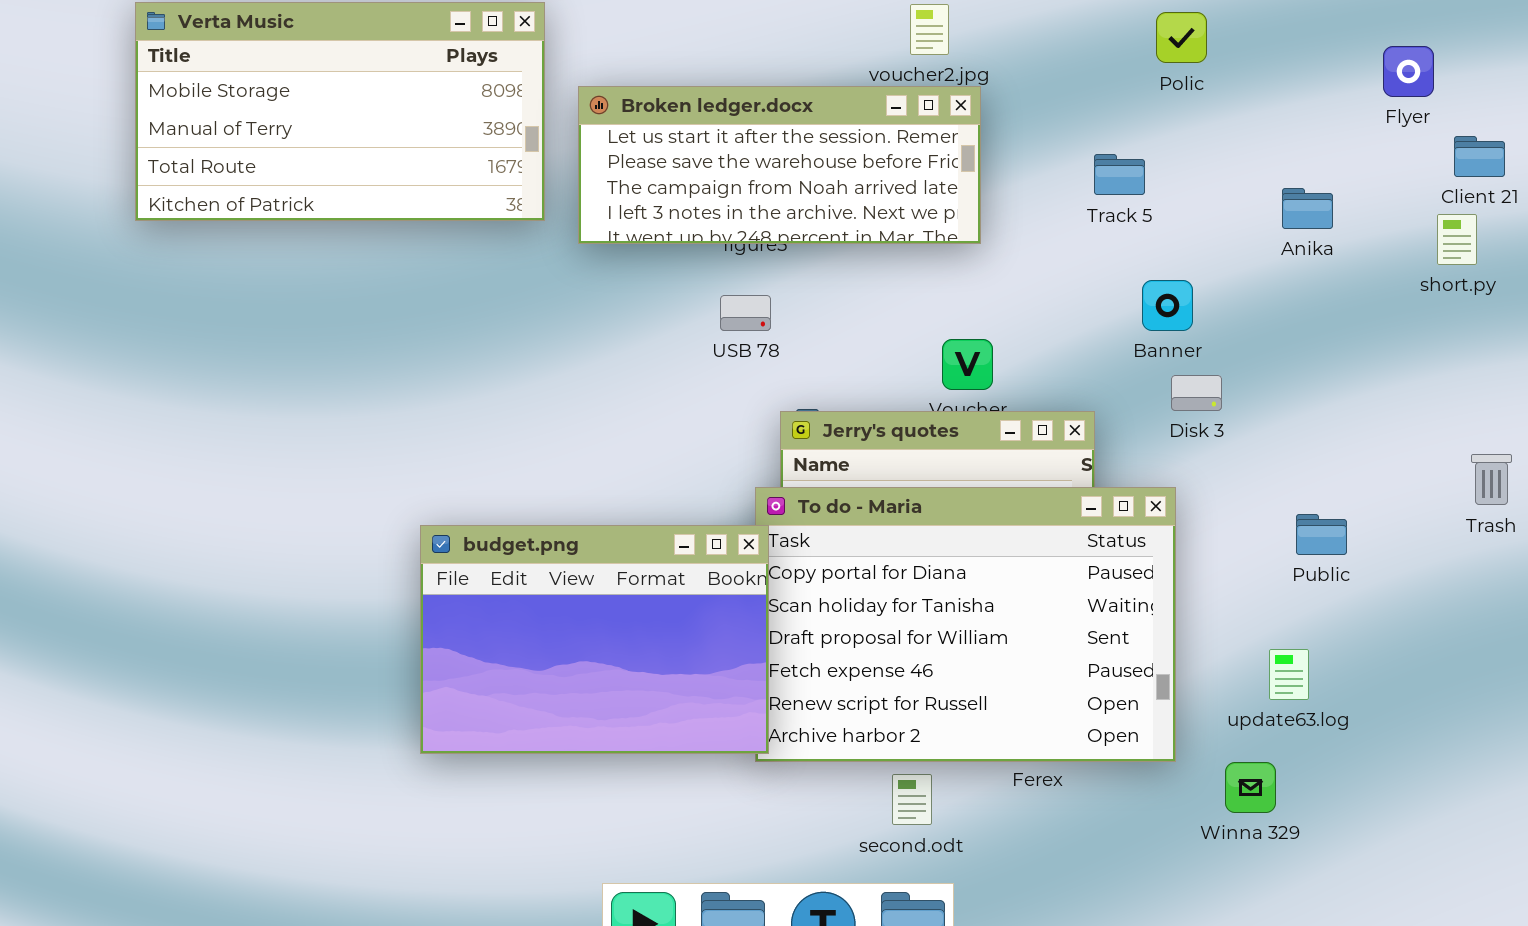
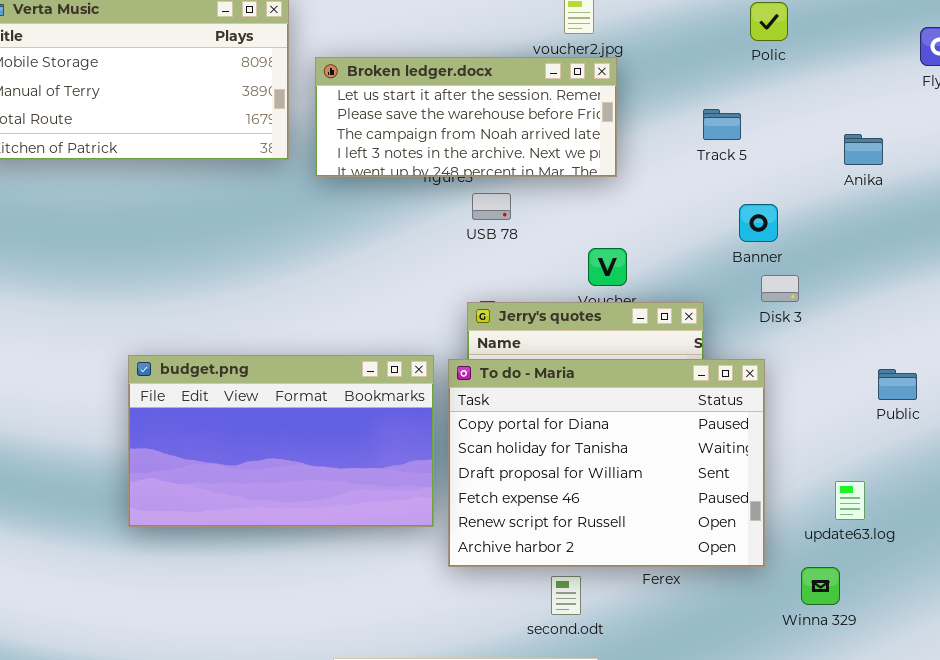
USB 78: [720,295,771,331] -> [472,193,511,220], moved
Public: [1296,514,1347,555] -> [878,369,917,400], moved
budget.png: [420,525,769,754] -> [128,355,434,527], moved, resized

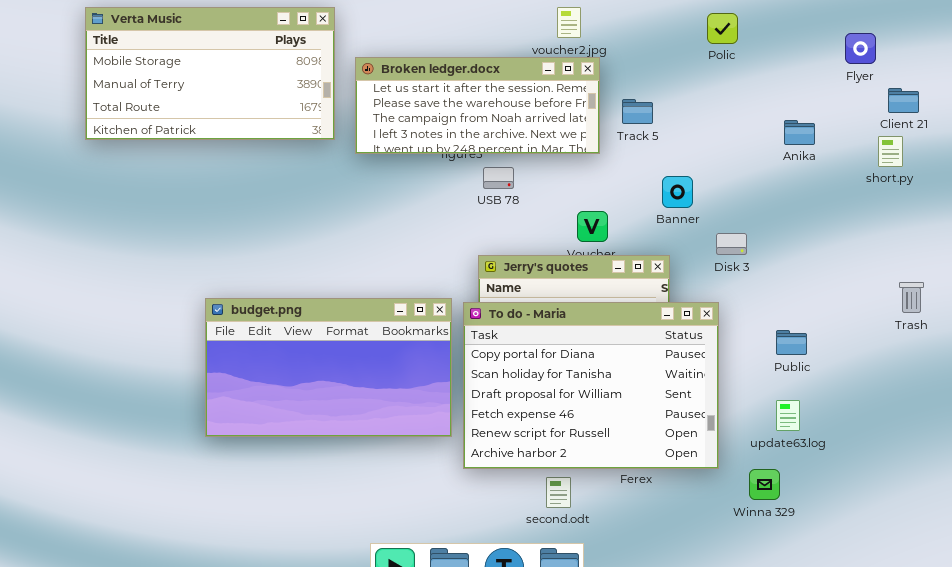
Track 5: [703,109,741,140] -> [622,99,653,124], moved
Banner: [739,204,778,242] -> [662,176,693,208], moved
Public: [878,369,917,400] -> [776,330,807,355], moved

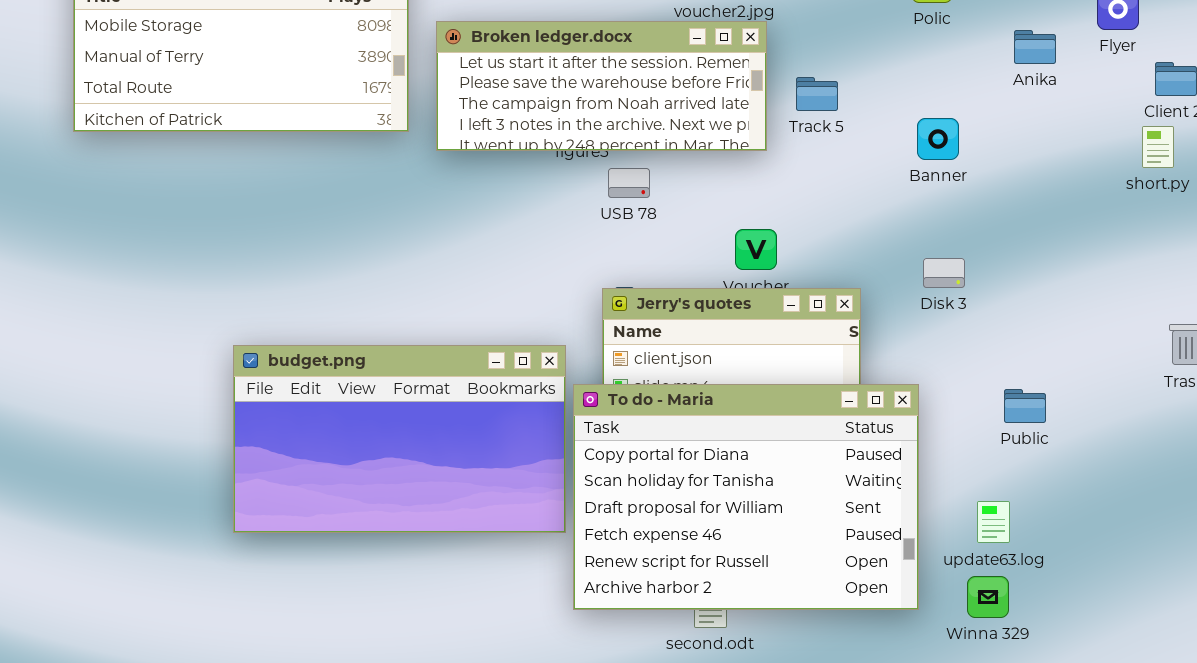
Anika: [784,120,815,145] -> [1014,30,1056,64], moved
Banner: [662,176,693,208] -> [917,118,959,160], moved
To do - Maria: [463,302,719,469] -> [573,384,919,610], moved
update63.log: [776,400,800,431] -> [977,501,1010,543], moved

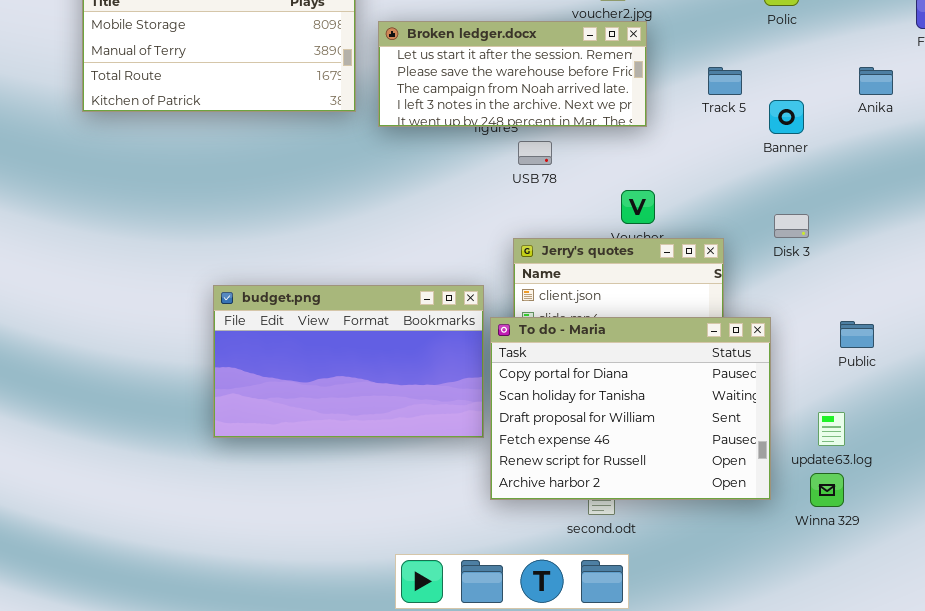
Anika: [1014,30,1056,64] -> [859,67,893,95], moved
Track 5: [796,77,838,111] -> [708,67,742,95], moved

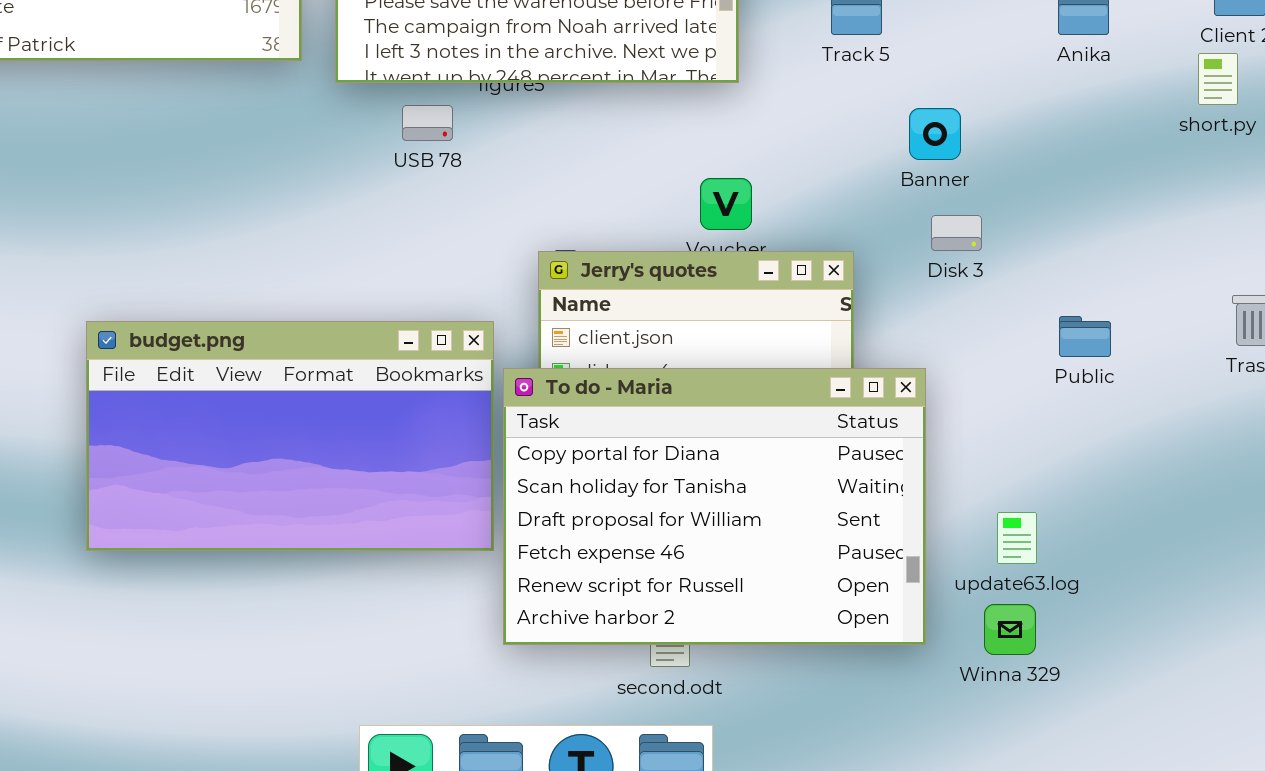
Banner: [769,100,804,134] -> [909,108,961,160], moved
USB 78: [518,141,552,165] -> [402,105,453,141], moved
Public: [840,321,874,348] -> [1059,316,1111,357], moved

